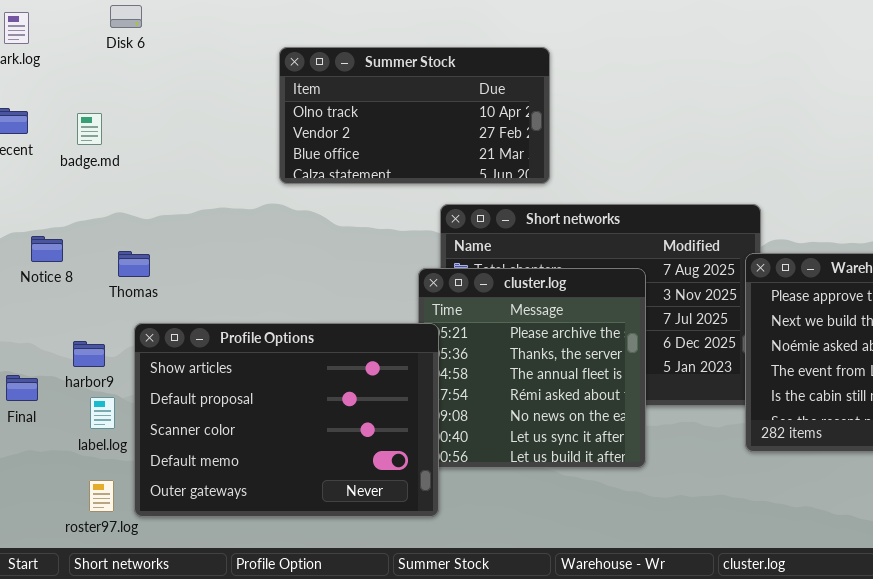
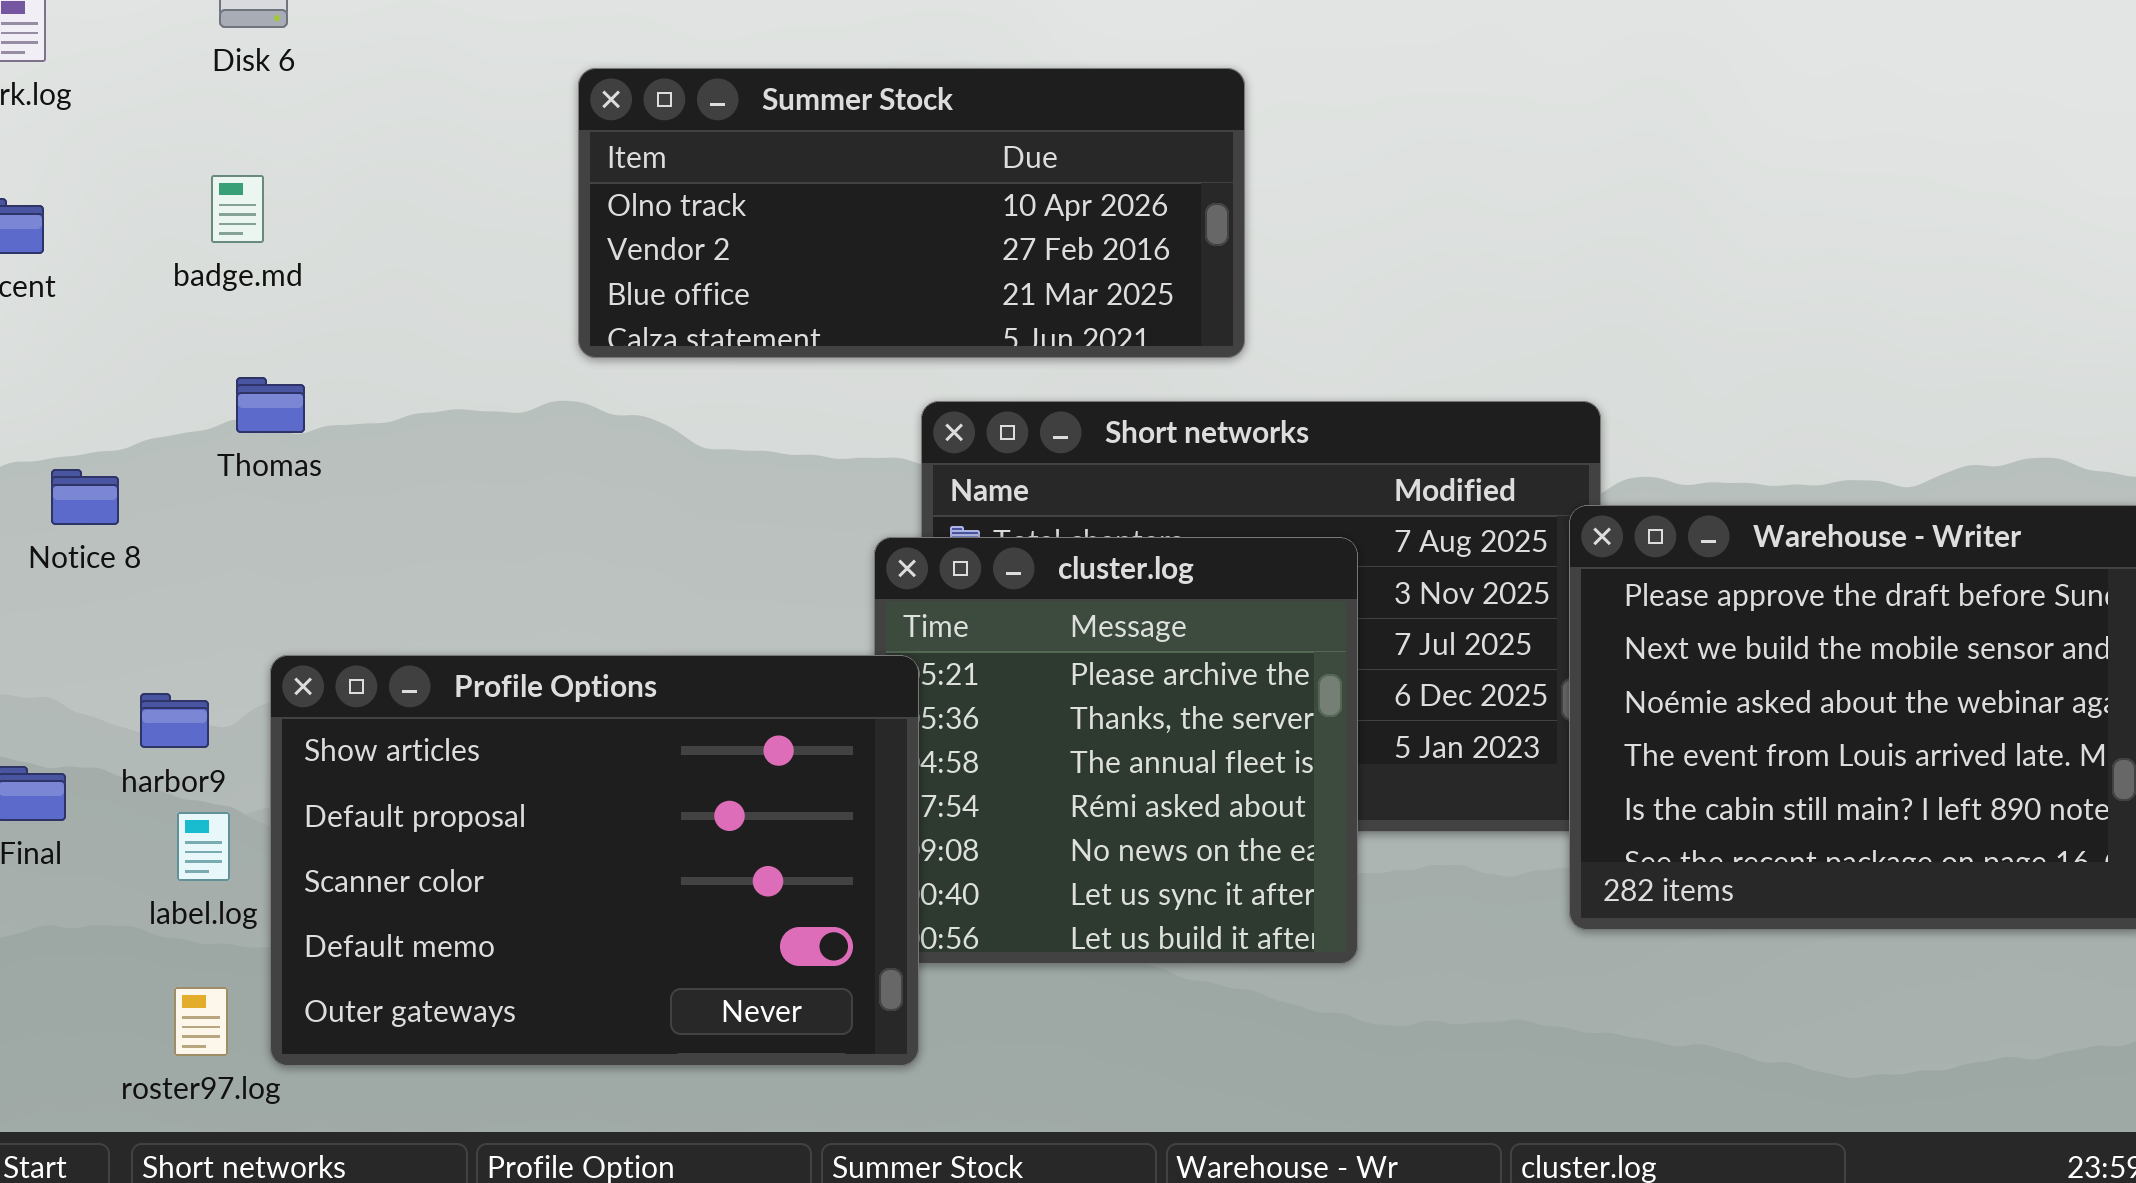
Summer Stock: [279,47,550,184] -> [578,68,1245,358], resized
badge.md: [77,113,102,145] -> [211,175,264,243], moved
Thomas: [118,251,150,277] -> [236,377,305,433], moved

